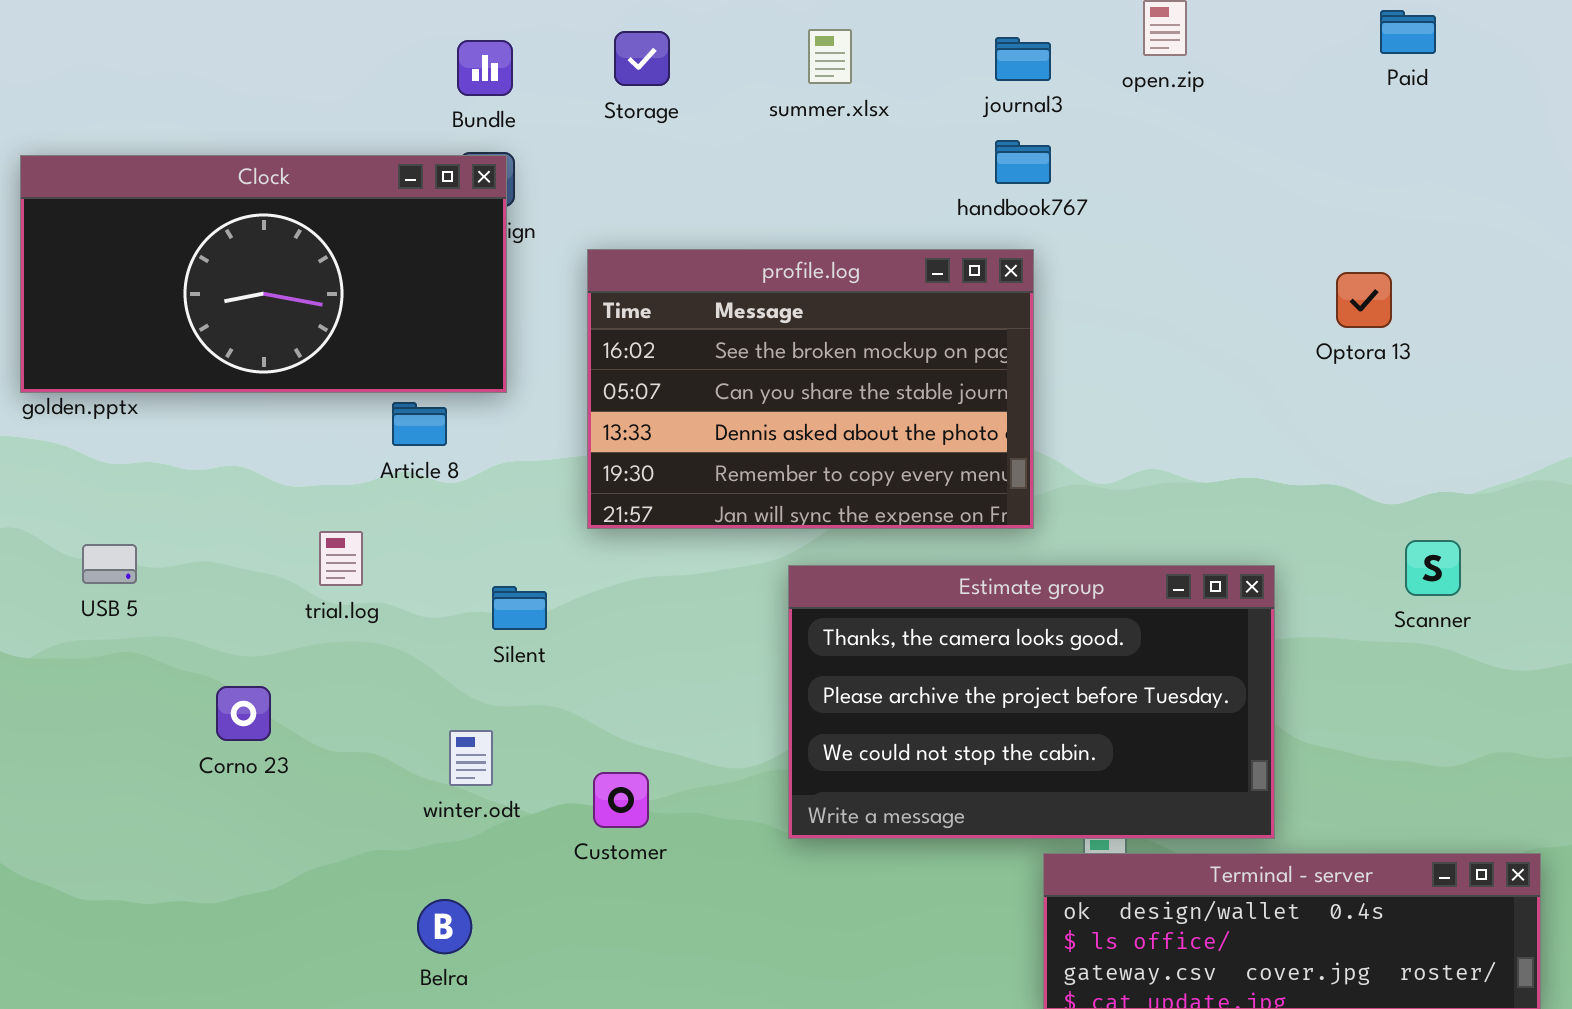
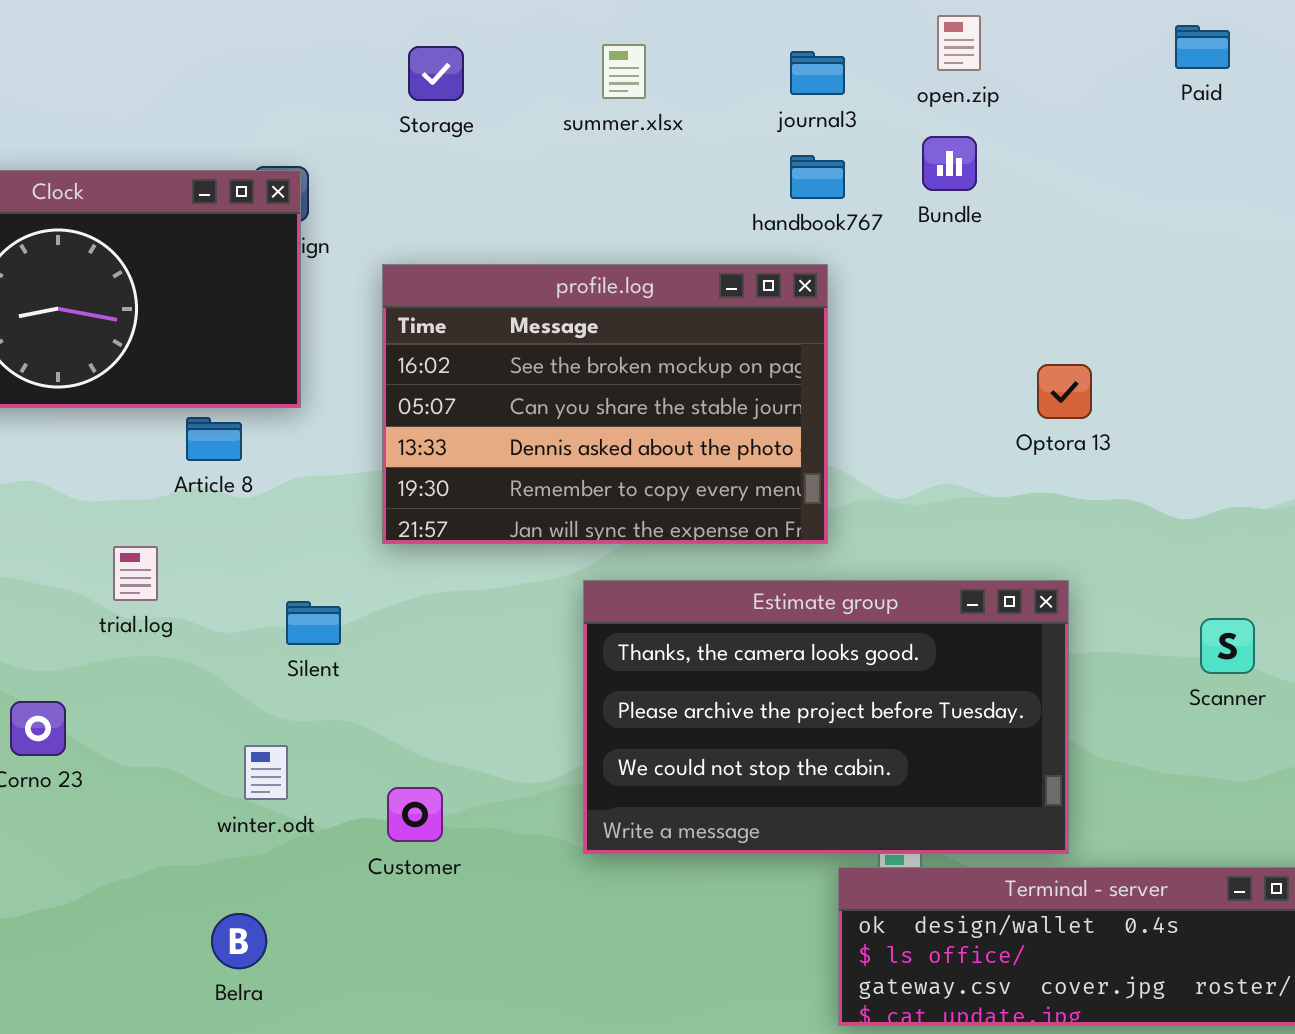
Bundle: [457,40,513,96] -> [922,136,977,191], moved
Optora 13: [1336,272,1392,328] -> [1037,364,1092,419], moved
Scanner: [1405,540,1461,596] -> [1200,618,1255,674], moved

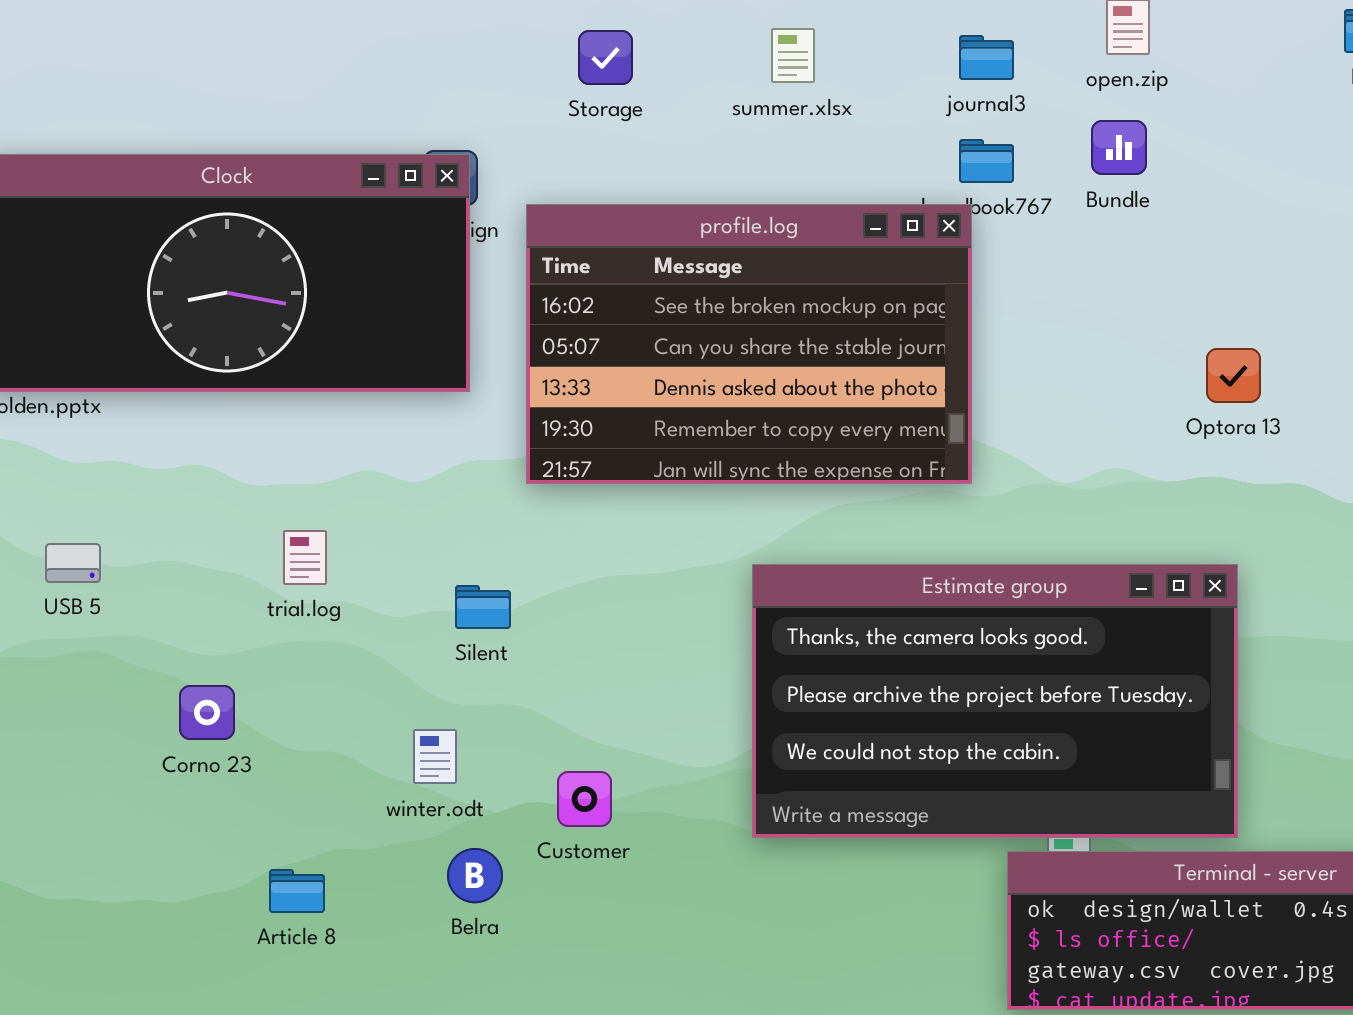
profile.log: [382,264,828,544] -> [526,204,972,484], moved
Article 8: [186,417,242,461] -> [269,869,325,913], moved
Belra: [211,913,267,969] -> [447,848,503,903], moved

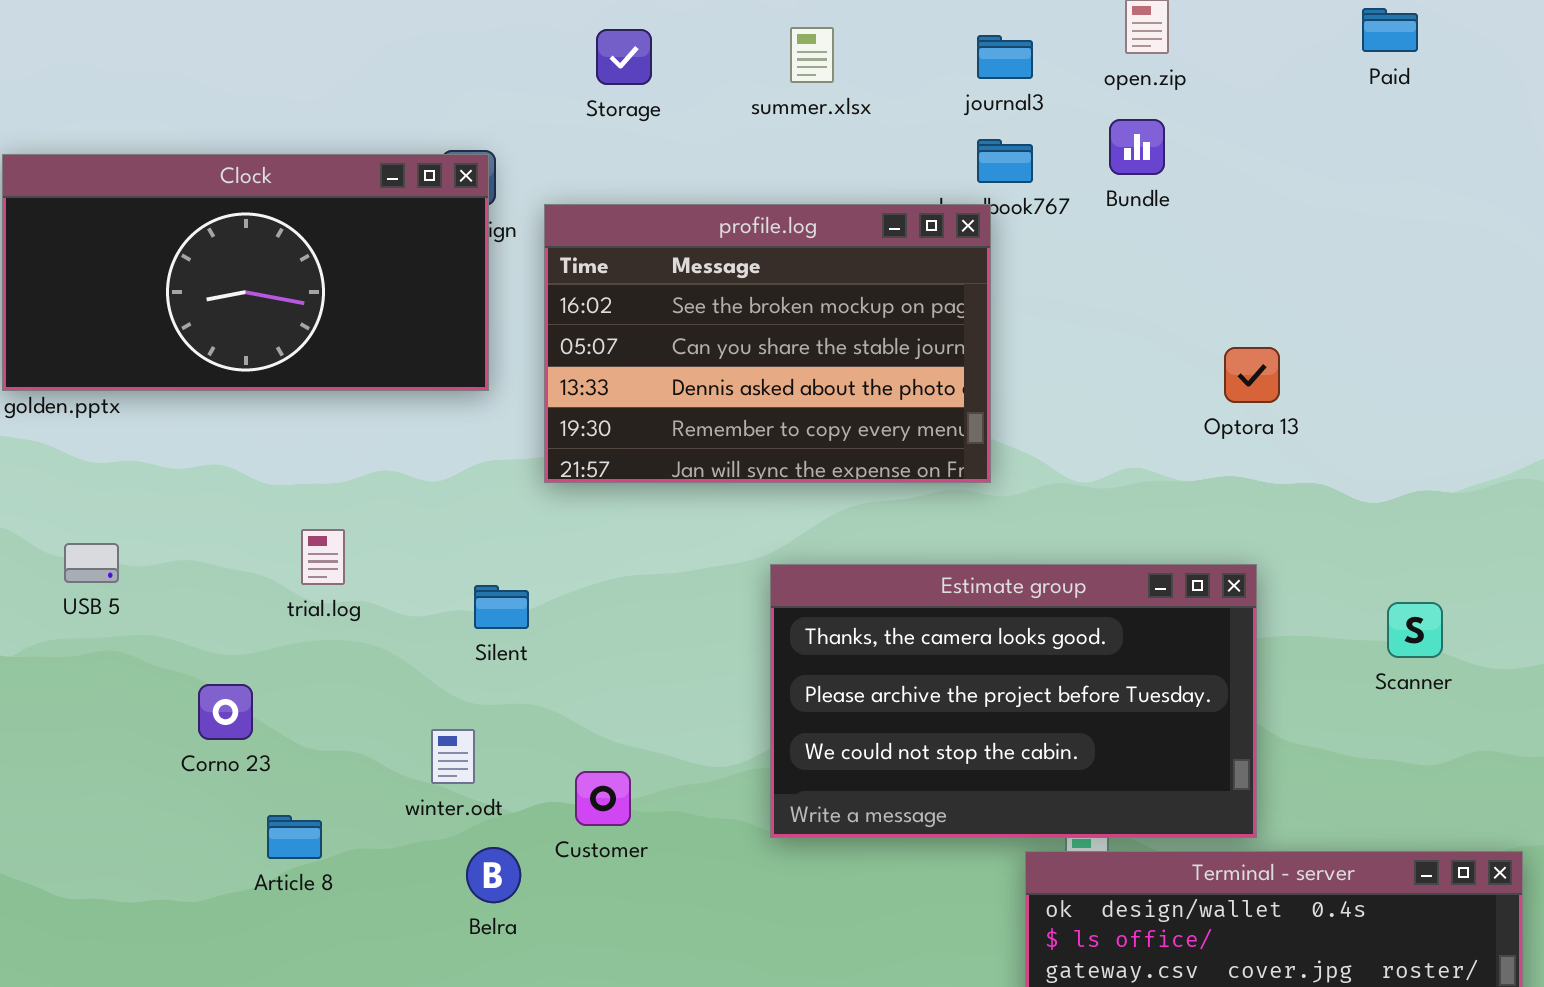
Article 8: [269,869,325,913] -> [267,815,322,859], moved

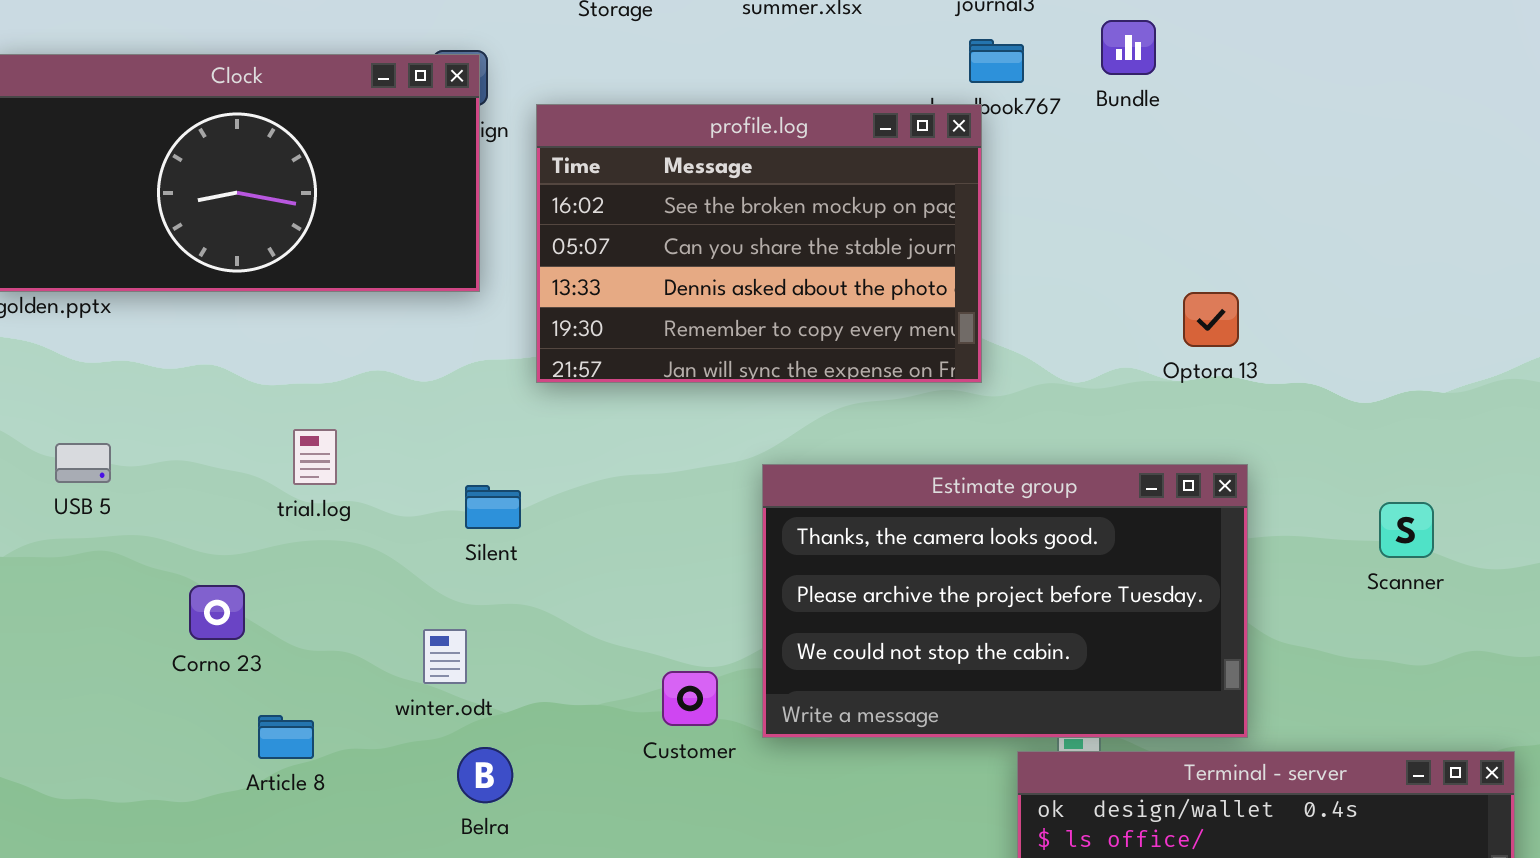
Optora 13: [1224,347,1280,403] -> [1183,292,1239,347], moved
Customer: [575,771,631,826] -> [662,671,718,726], moved

